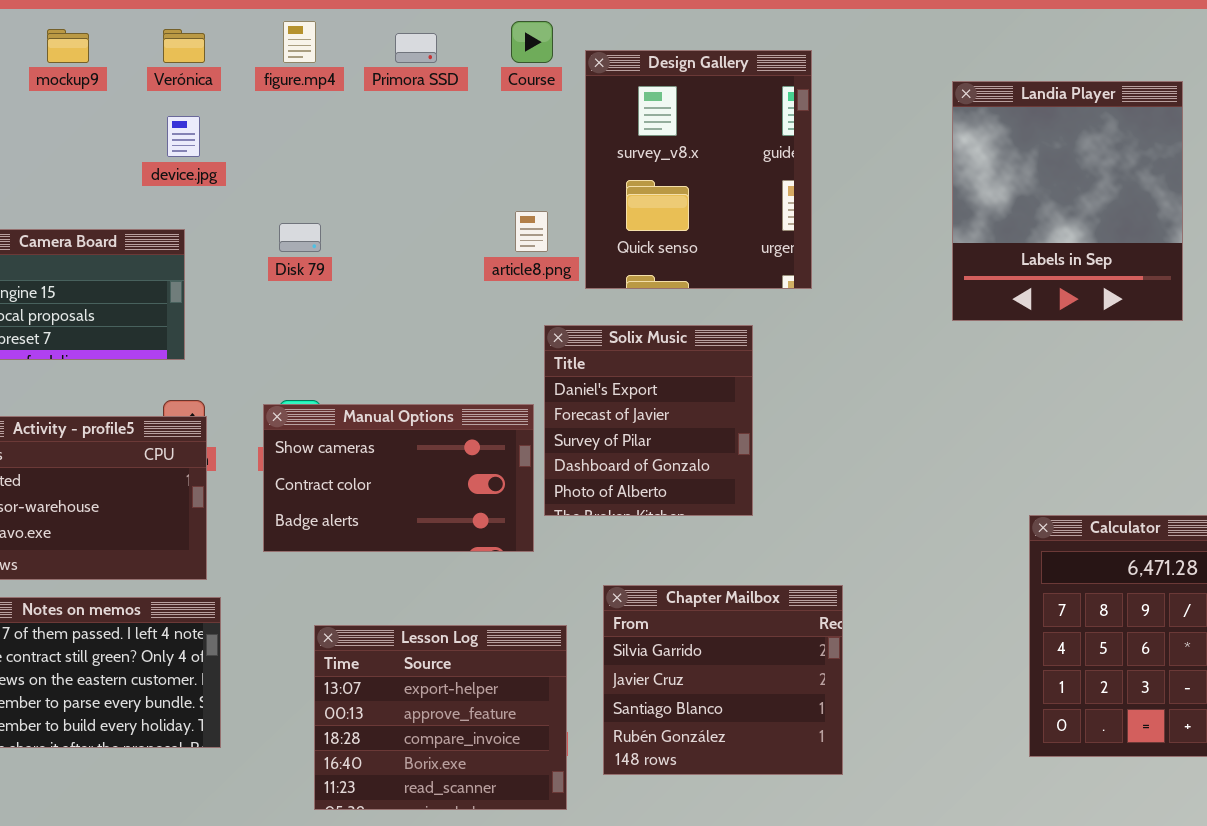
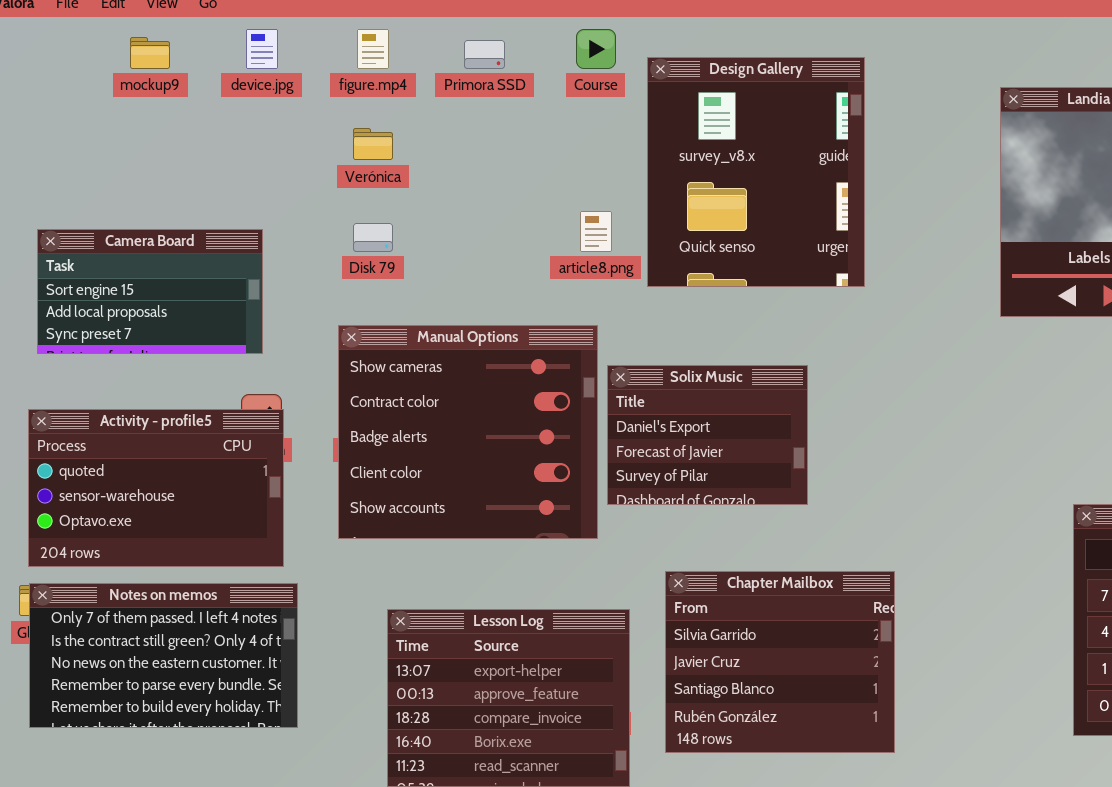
Verónica: [163,29,205,63] -> [353,128,393,160], moved
device.jpg: [167,116,200,157] -> [246,29,278,69], moved
Solix Music: [544,325,753,516] -> [607,365,808,505], resized
Manual Options: [263,404,534,552] -> [338,325,598,539], resized

